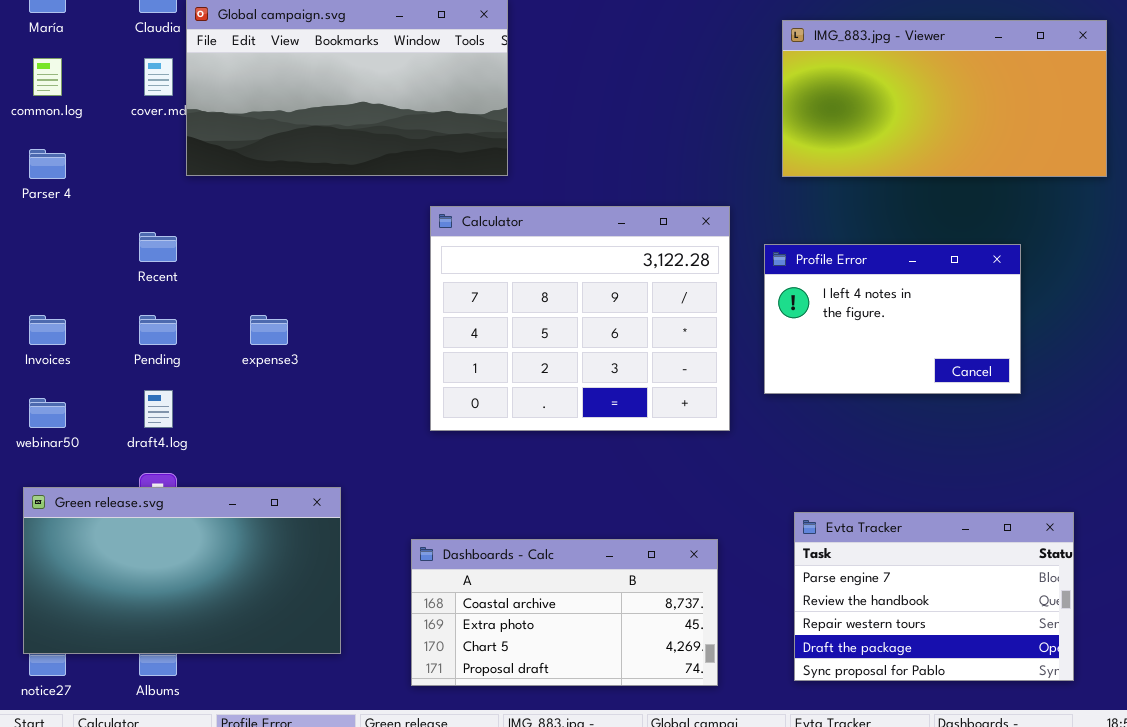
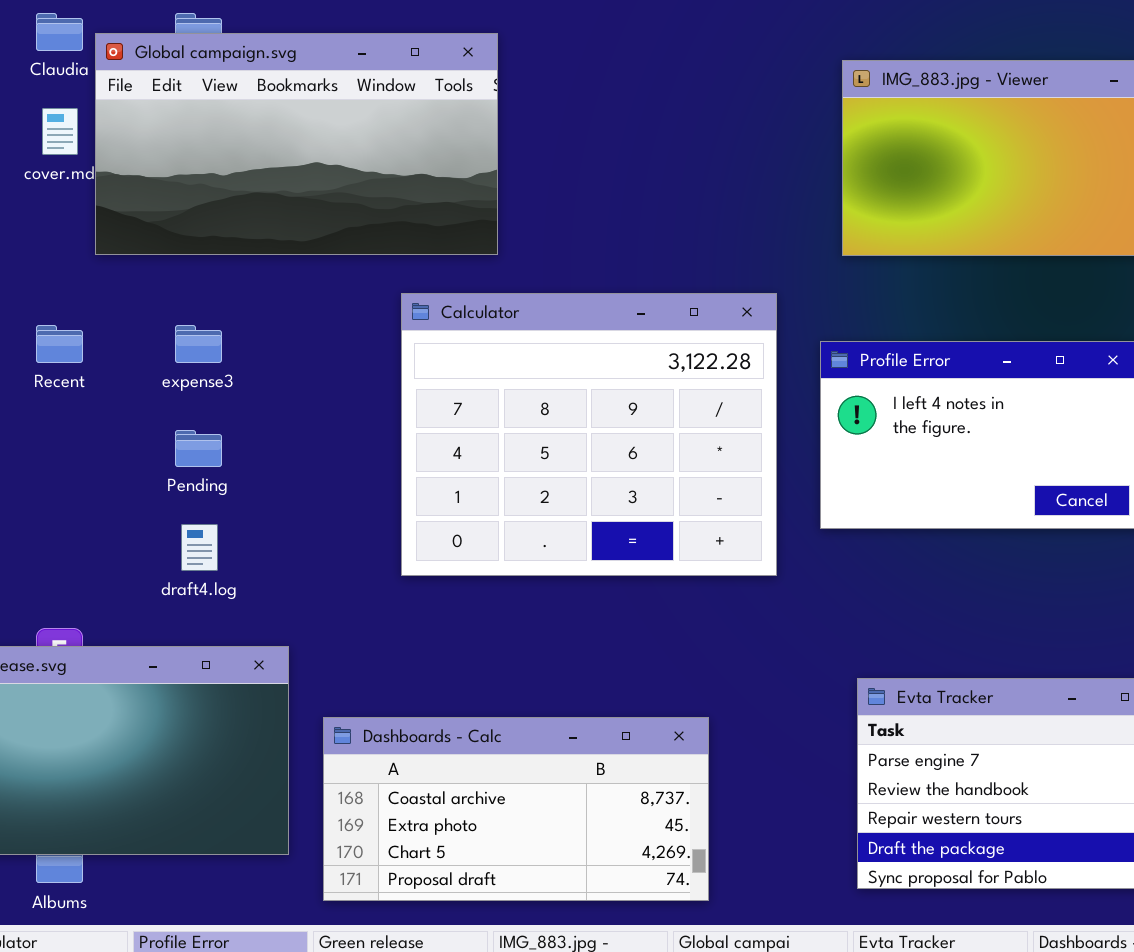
Pending: [139,315,177,345] -> [175,430,222,467], moved
expense3: [250,315,288,345] -> [175,325,222,363], moved
draft4.log: [144,390,173,428] -> [181,524,218,571], moved
Dashboards - Calc: [411,539,718,686] -> [323,717,709,901], moved

